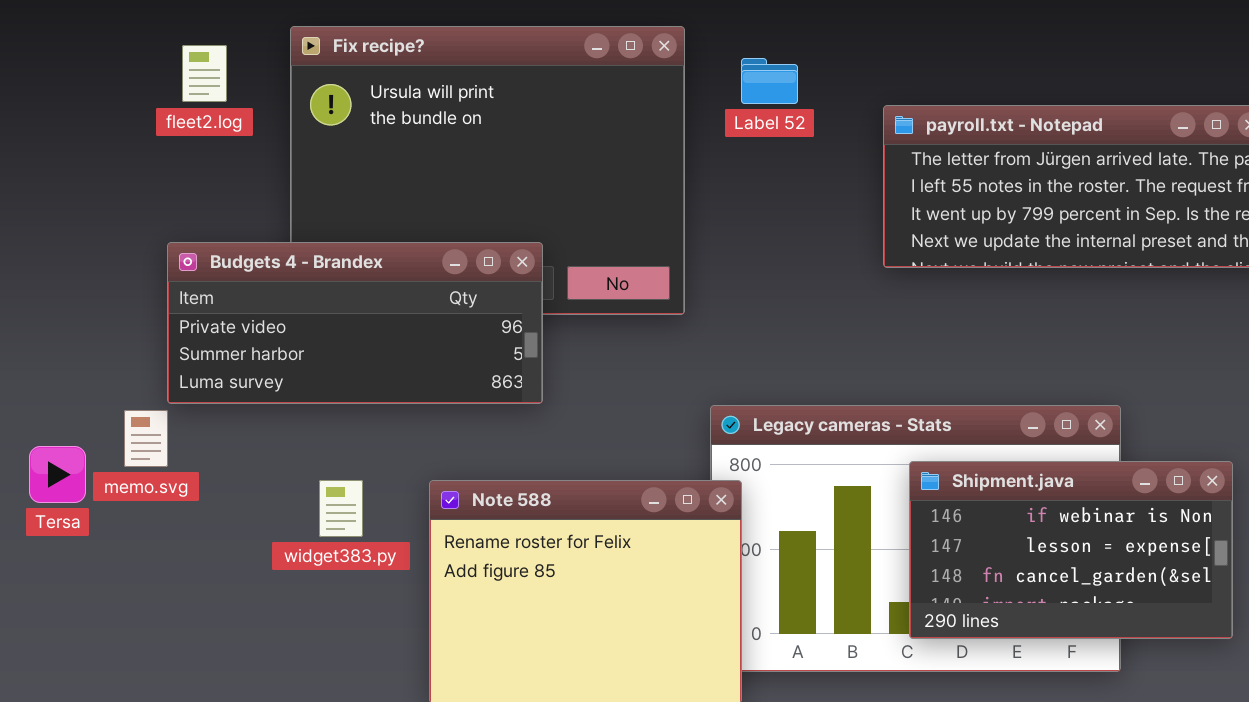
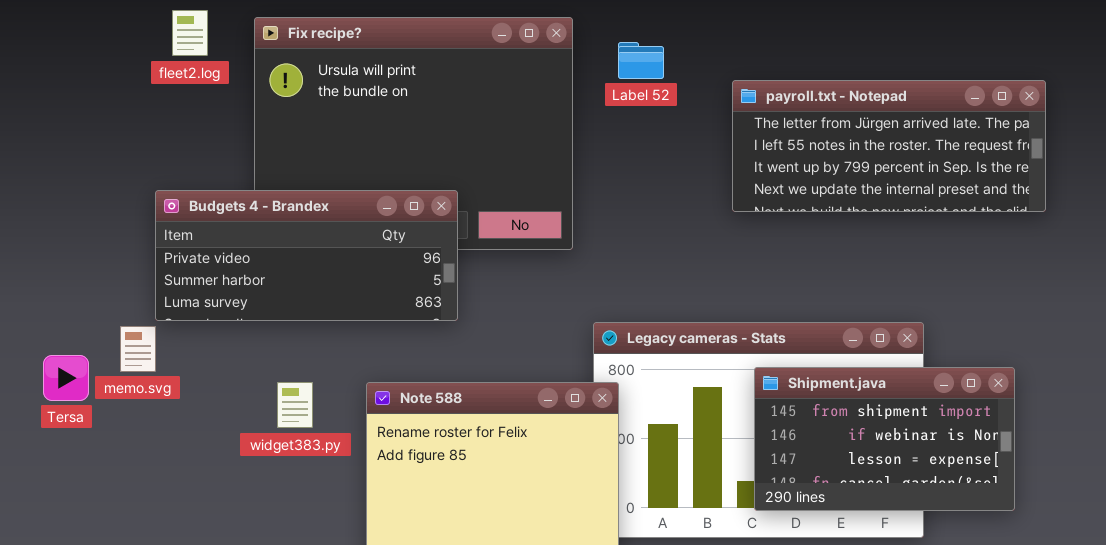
fleet2.log: [182,45,227,102] -> [172,10,208,56], moved
Shipment.java: [909,461,1233,639] -> [754,367,1015,511], scrolled up 1 row

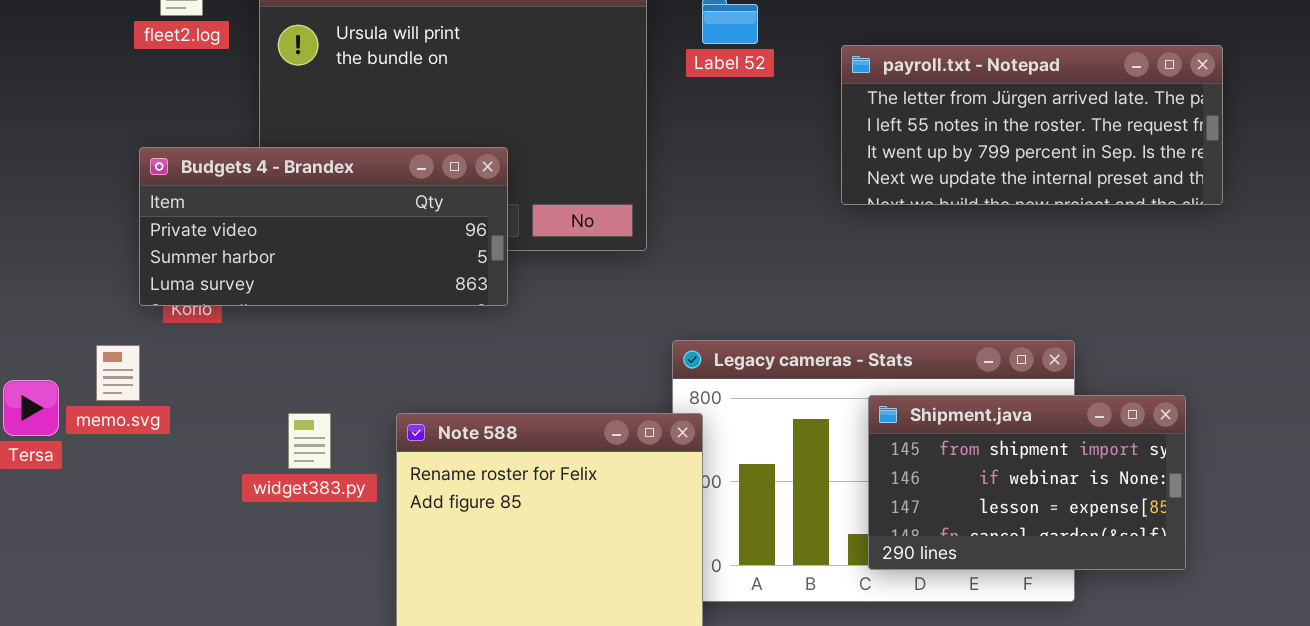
Budgets 4 - Brandex: [155,190,458,321] -> [139,147,508,306], moved

